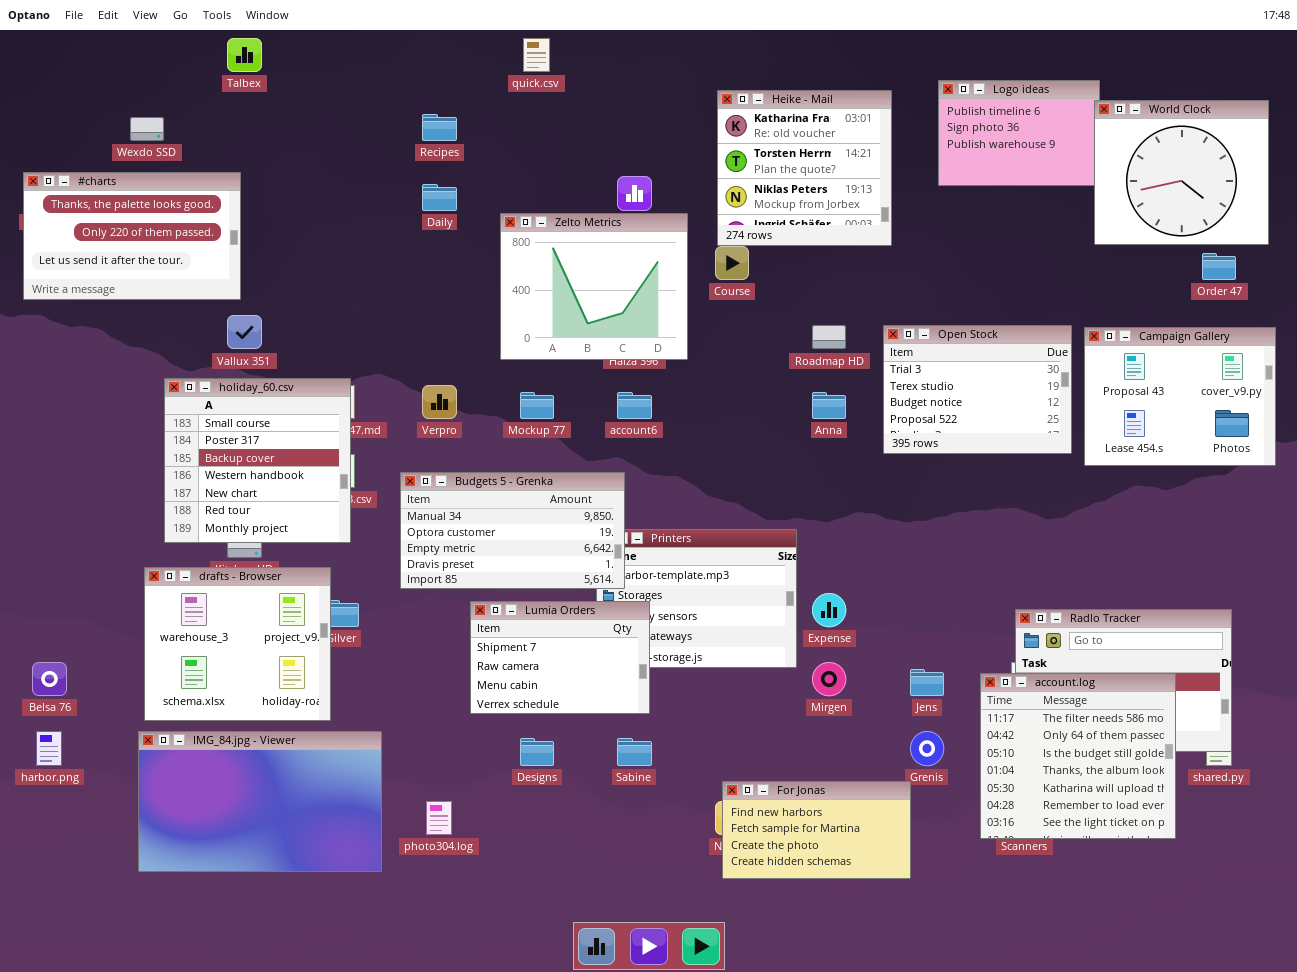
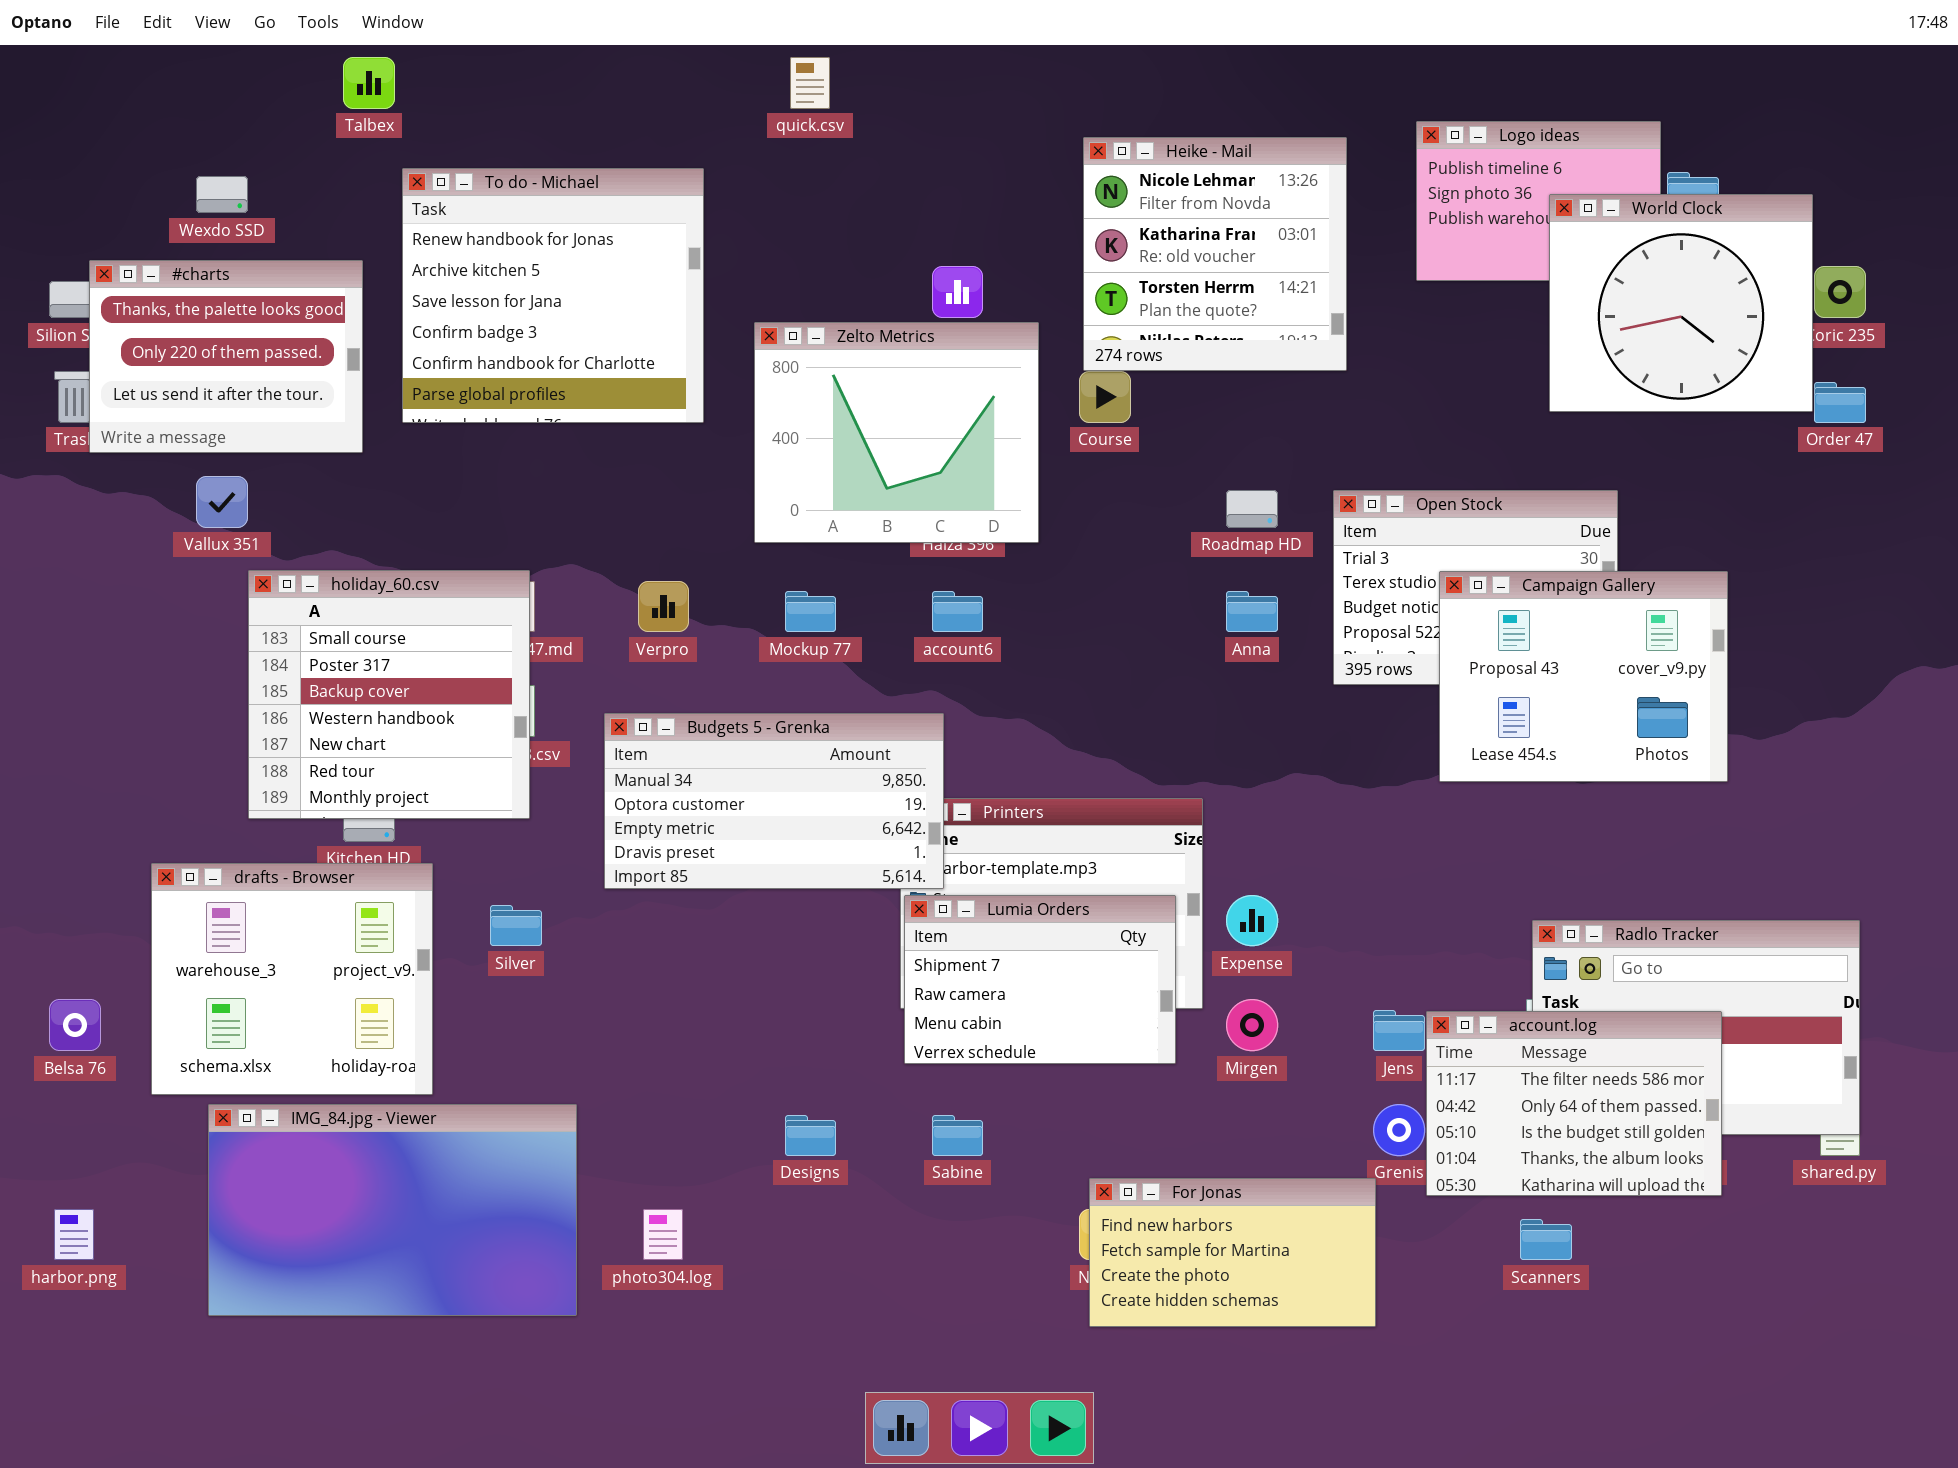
Heike - Mail: [717,90,892,246] -> [1083,137,1347,371], scrolled up 1 row
World Clock: [1094,100,1269,245] -> [1549,194,1813,412], moved
To do - Michael: none -> [402,168,704,423], opened
#charts: [23,172,241,300] -> [89,260,363,453], resized
Vallux 351: [227,315,262,349] -> [196,476,248,528], moved
Campaign Gallery: [1084,327,1276,466] -> [1439,571,1728,782], moved
drafts - Browser: [144,567,331,721] -> [151,863,433,1095], moved
Lumia Orders: [470,601,650,714] -> [904,895,1176,1064], moved
account.log: [980,673,1176,839] -> [1426,1011,1722,1196], moved, resized
harbor.png: [36,731,62,766] -> [54,1209,94,1260], moved

